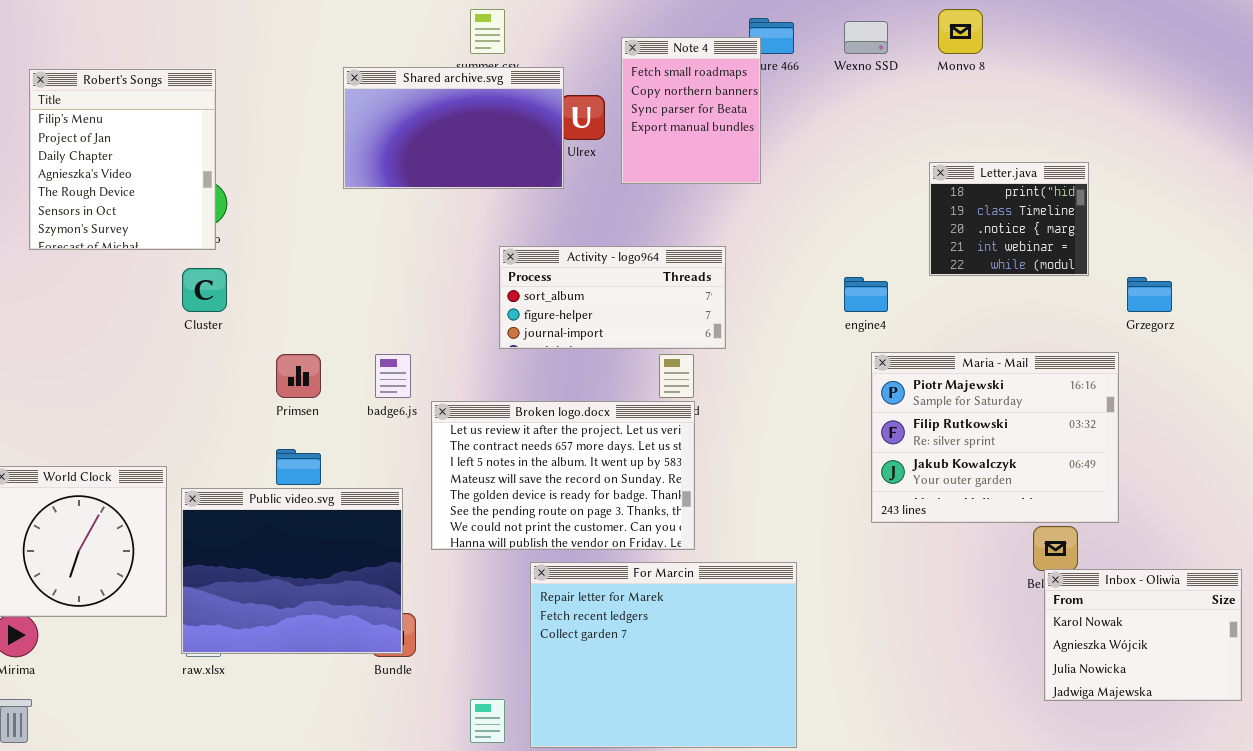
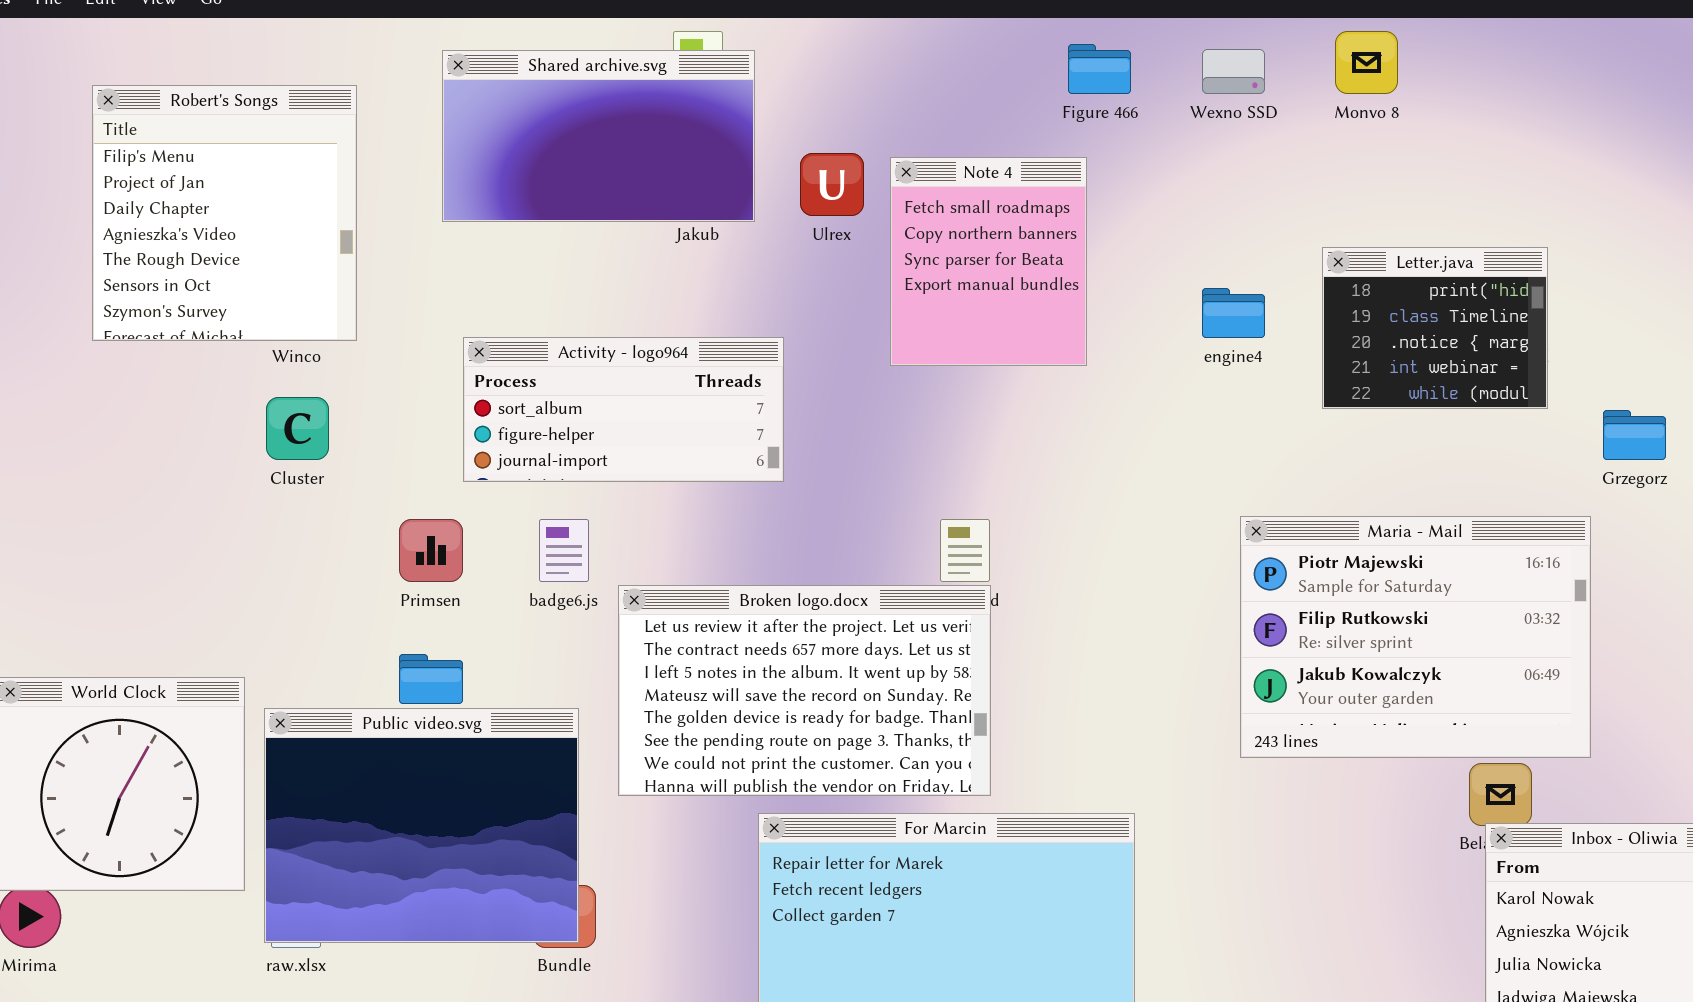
Note 4: [621,37,761,184] -> [890,157,1087,366], moved
Shared archive.svg: [343,67,564,189] -> [442,50,755,222], moved
Robert's Songs: [29,69,216,250] -> [92,85,357,341], moved
Activity - logo964: [499,246,726,349] -> [463,337,784,482], moved
engine4: [844,277,888,312] -> [1202,288,1265,338], moved

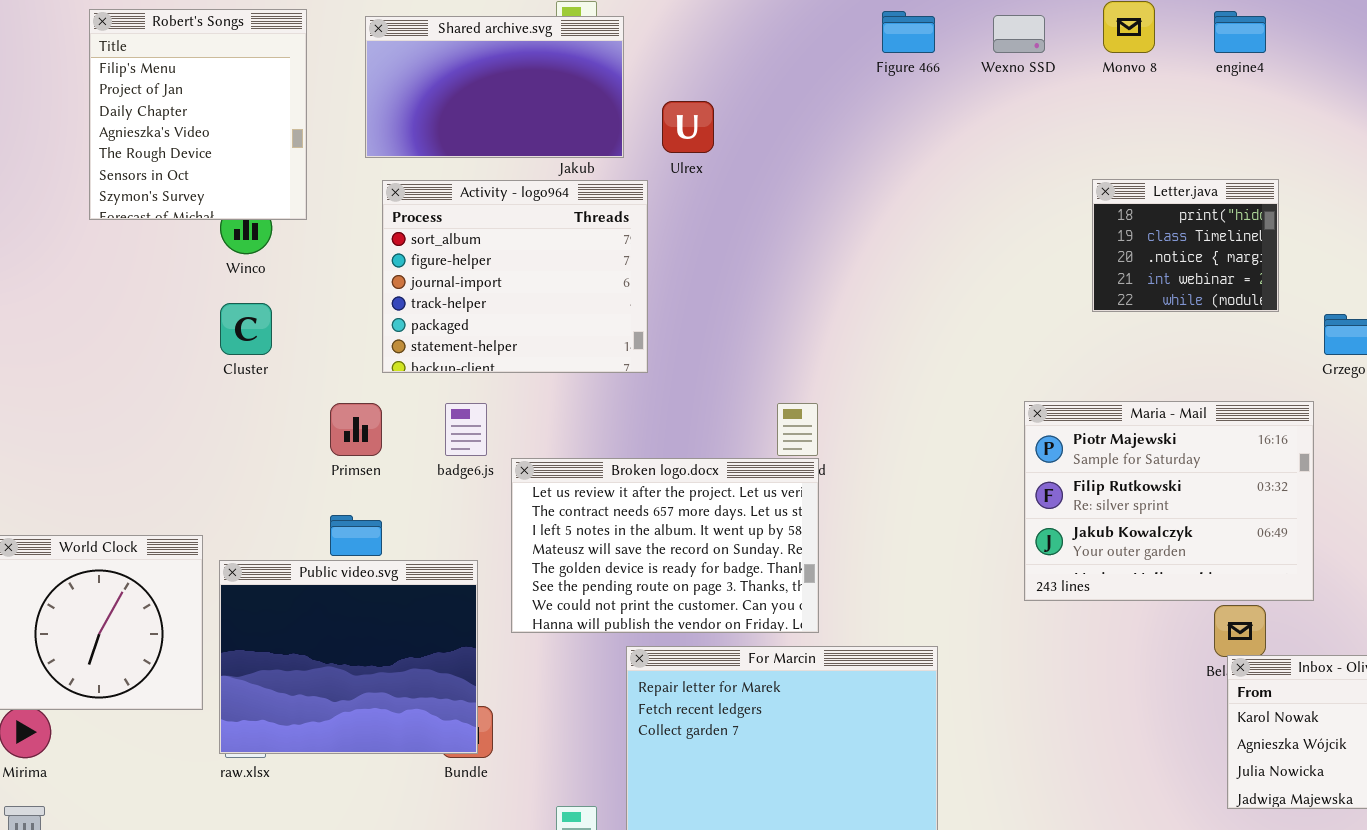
Robert's Songs: [92,85,357,341] -> [89,9,307,220], moved
Note 4: [890,157,1087,366] -> none, closed
engine4: [1202,288,1265,338] -> [1214,11,1266,53], moved
Activity - logo964: [463,337,784,482] -> [382,180,648,373], resized

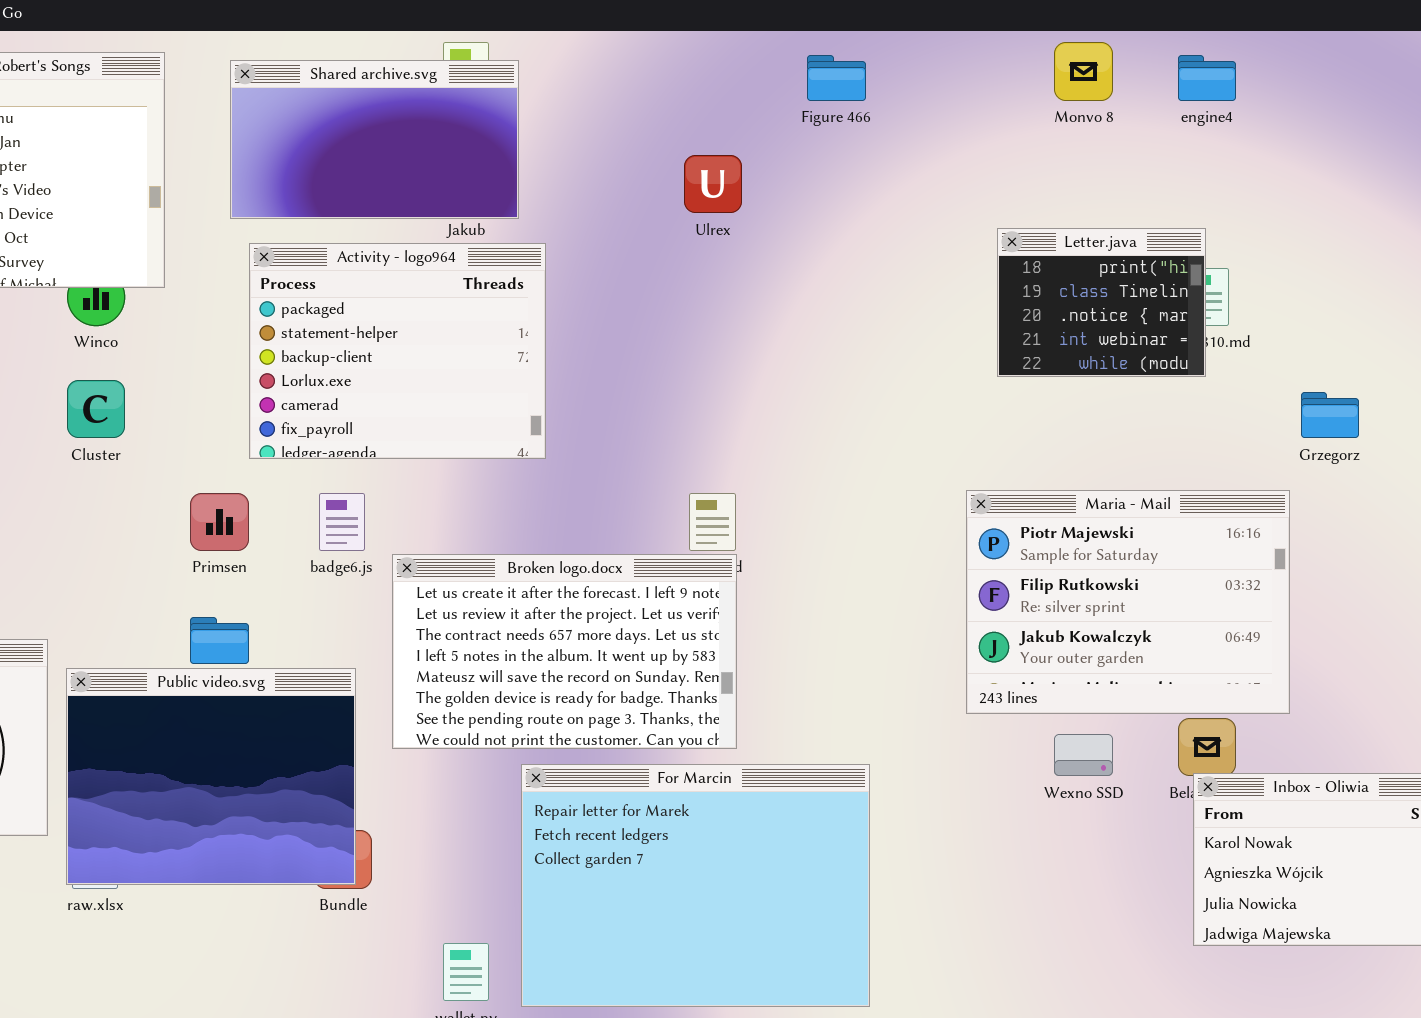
Wexno SSD: [993,15,1045,53] -> [1054,734,1113,776], moved
Ulrex: [662,101,714,153] -> [684,155,742,213], moved
Letter.java: [1092,179,1279,312] -> [997,228,1206,377], moved
Activity - logo964: [382,180,648,373] -> [249,243,546,459], scrolled down 4 rows
Broken logo.docx: [511,458,819,633] -> [392,554,737,749], scrolled up 1 row

